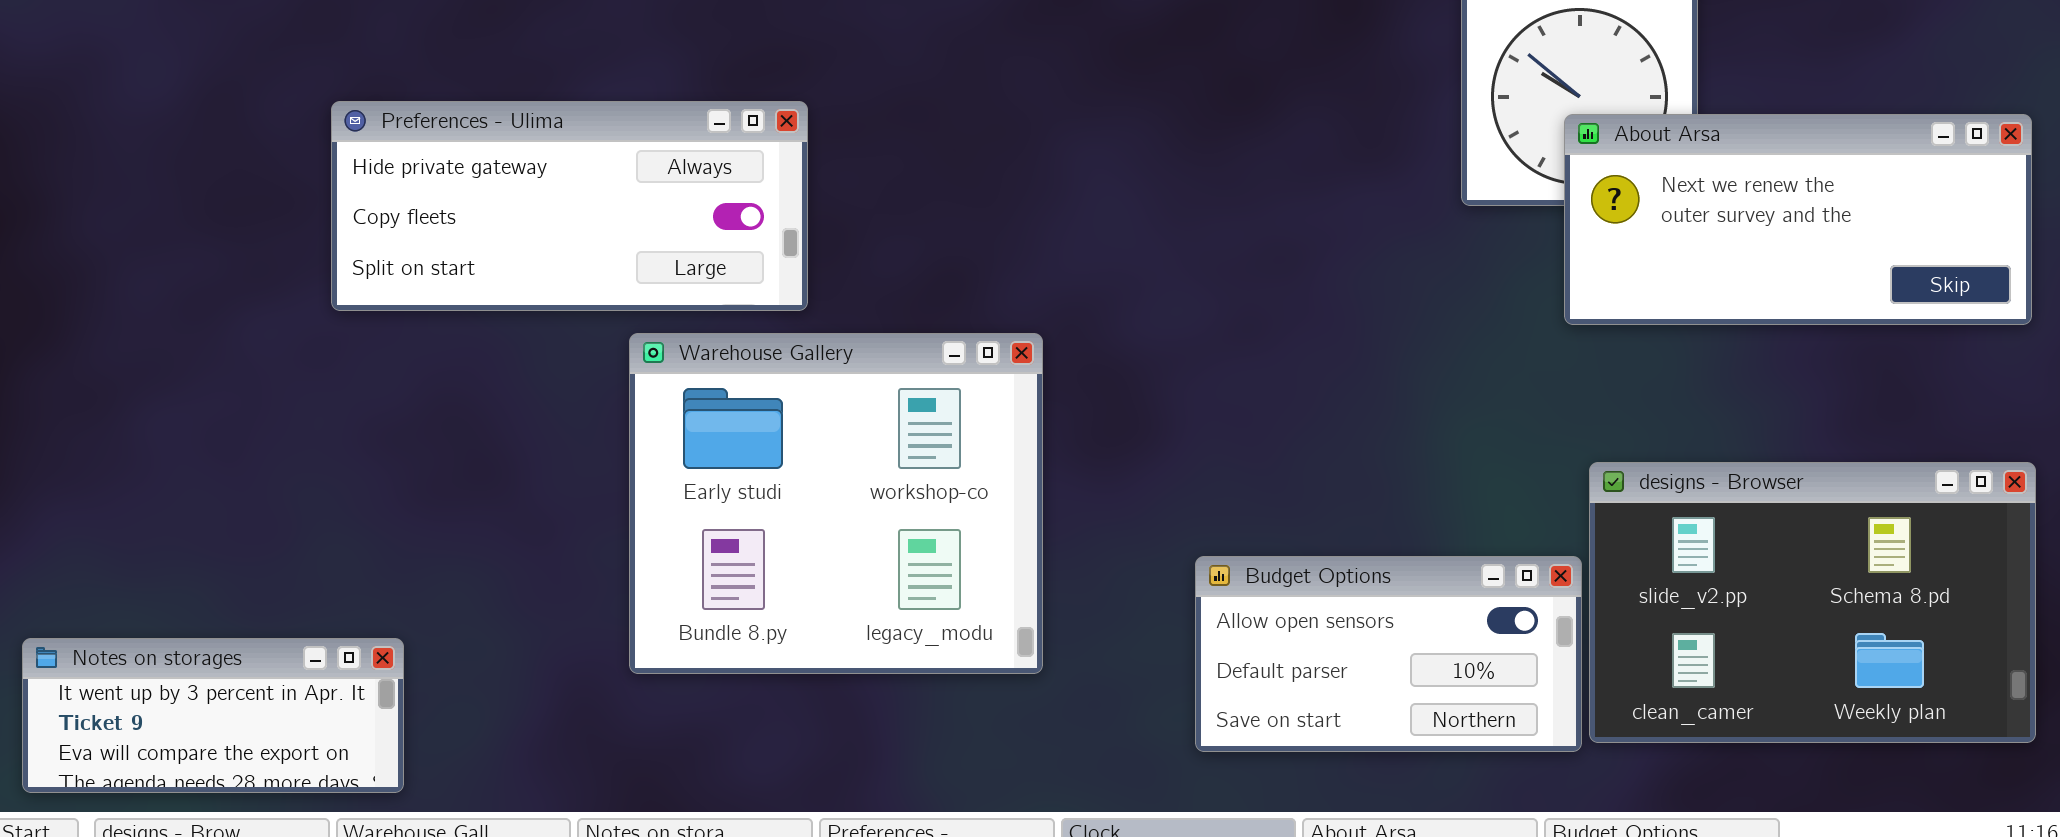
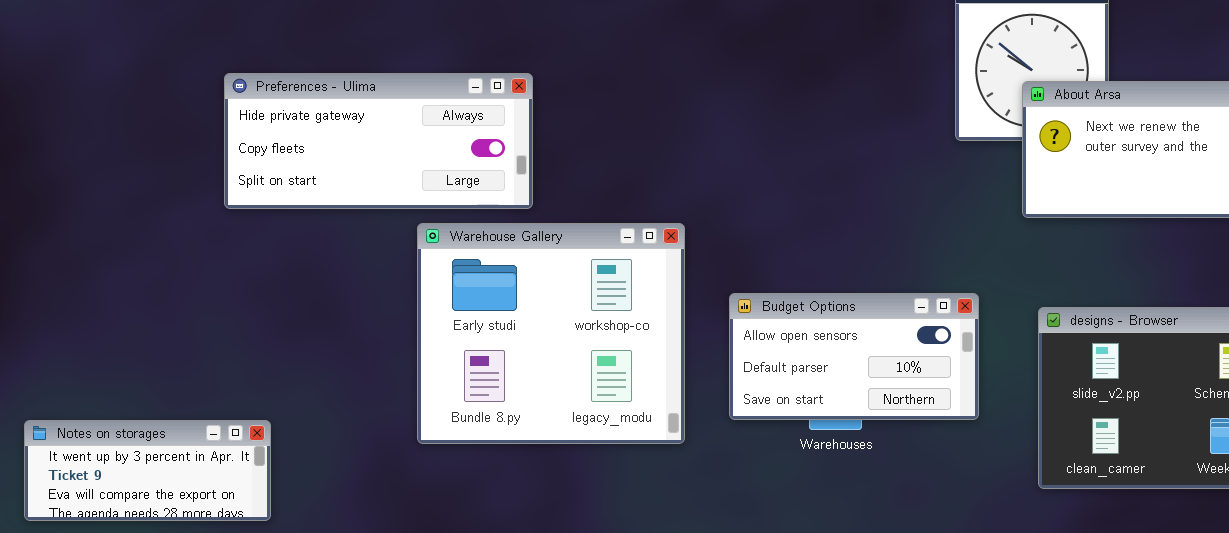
Budget Options: [1195,556,1582,752] -> [729,293,979,420], moved

